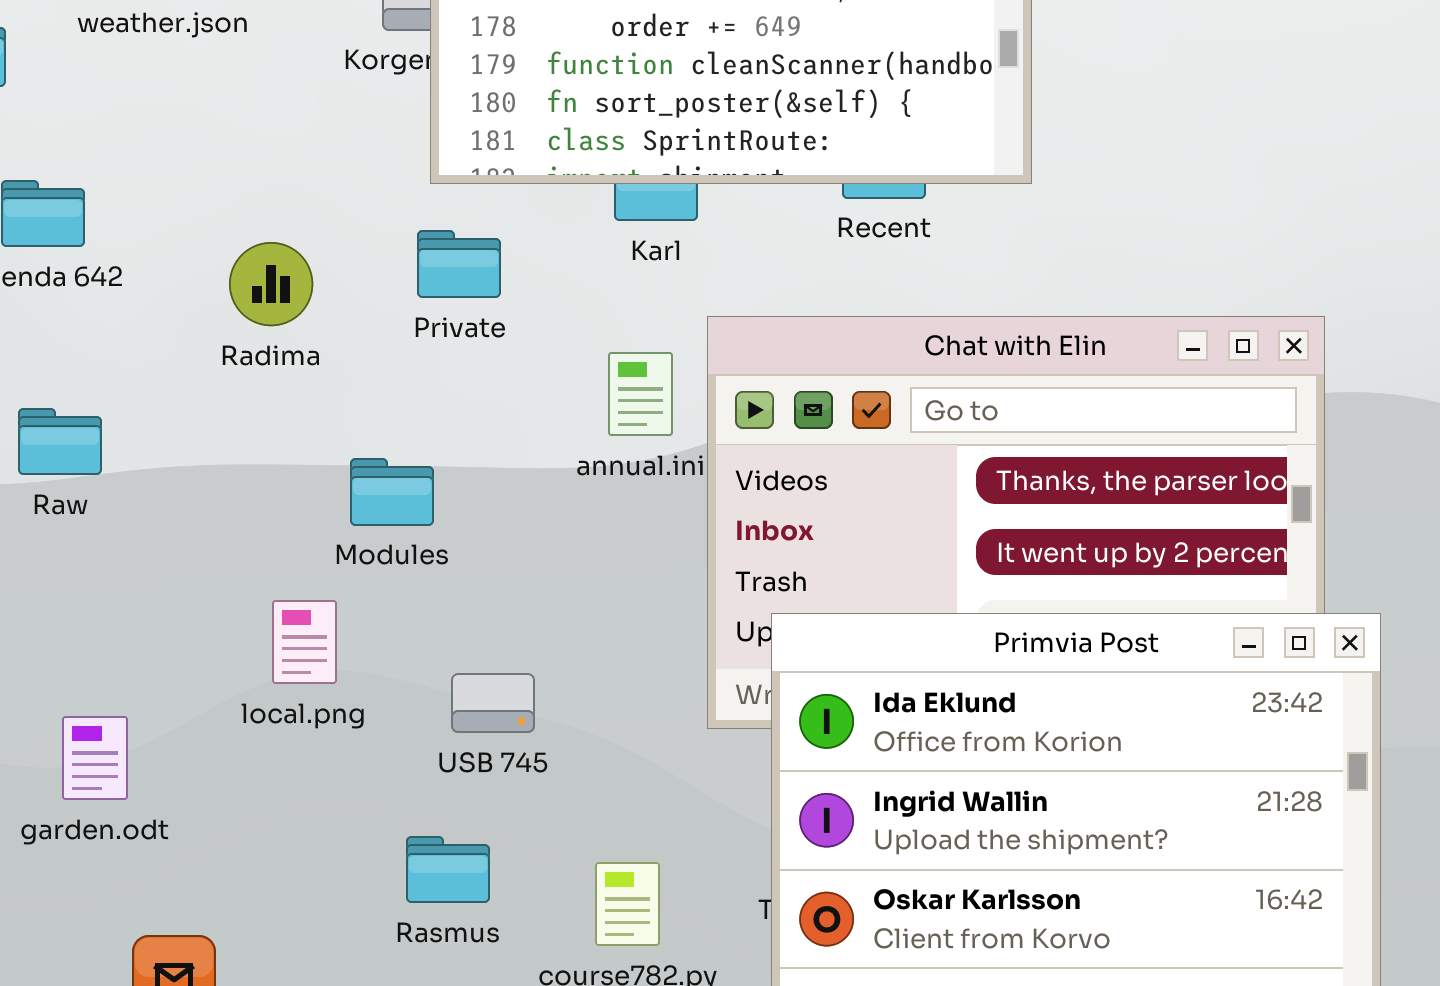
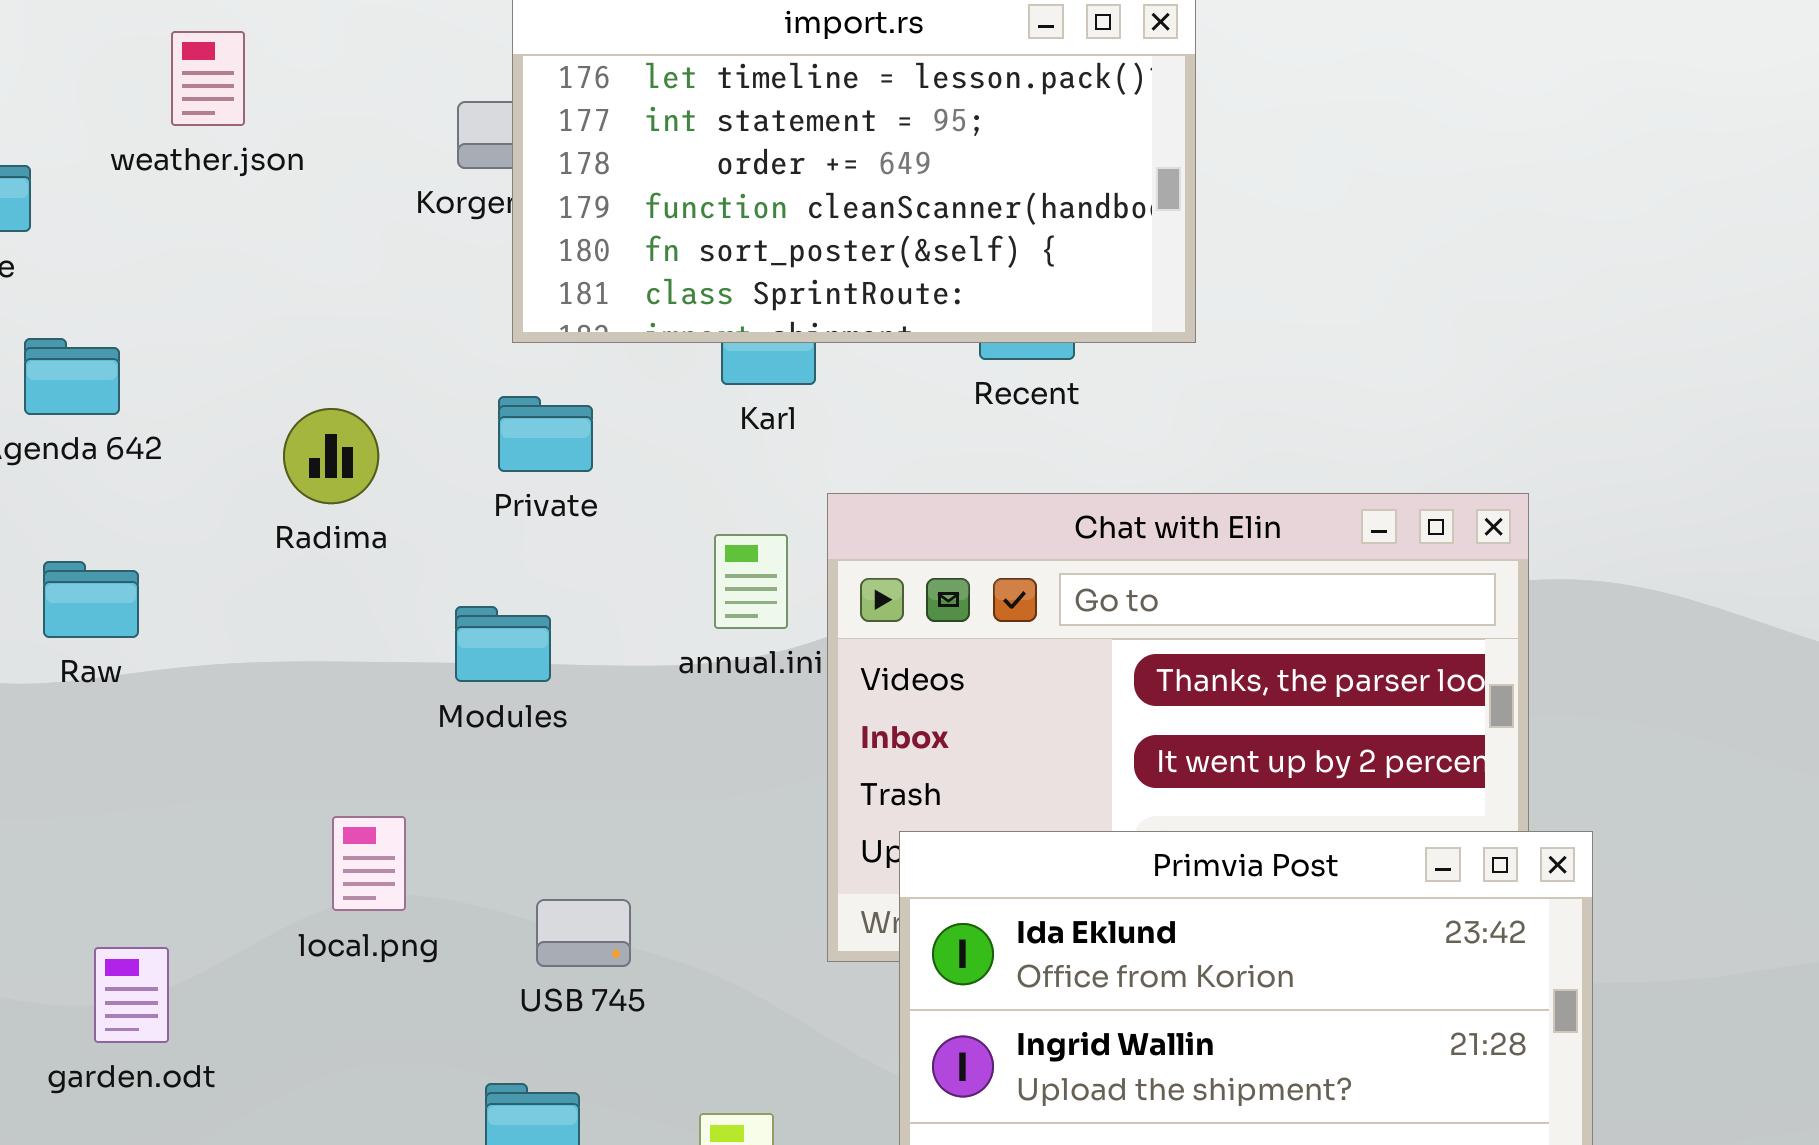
Raw: [18,408,102,475] -> [43,561,139,638], moved
Modules: [350,458,434,526] -> [455,606,551,682], moved

